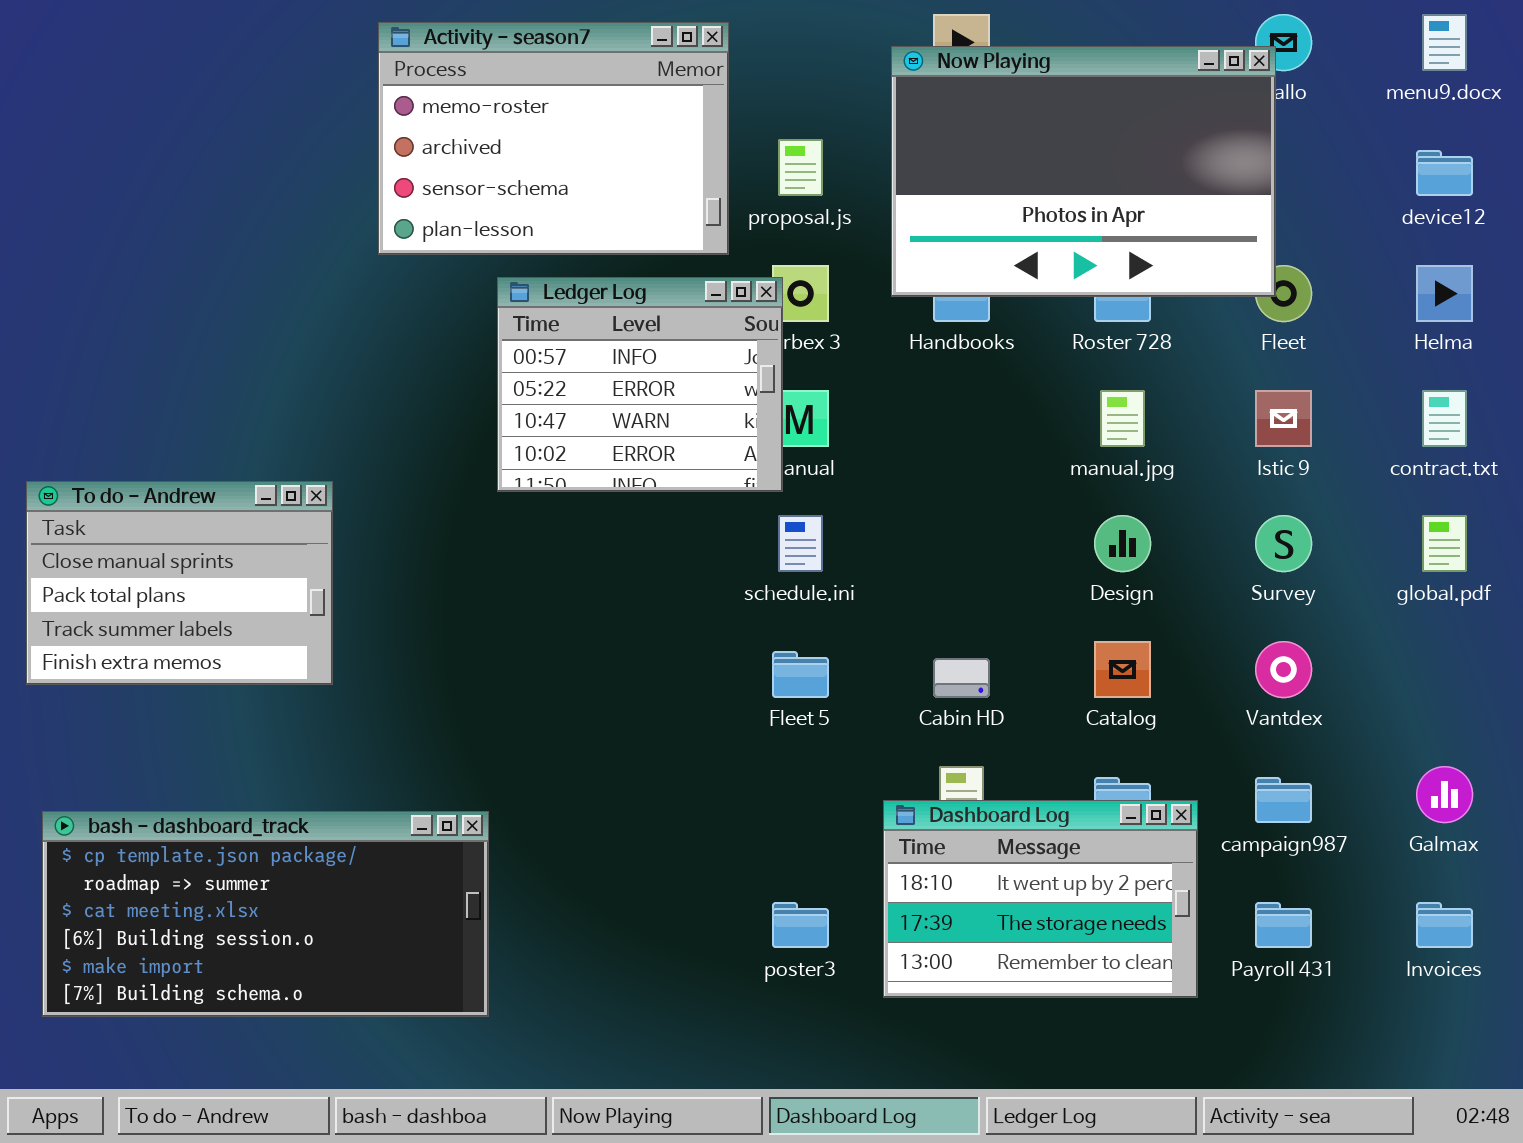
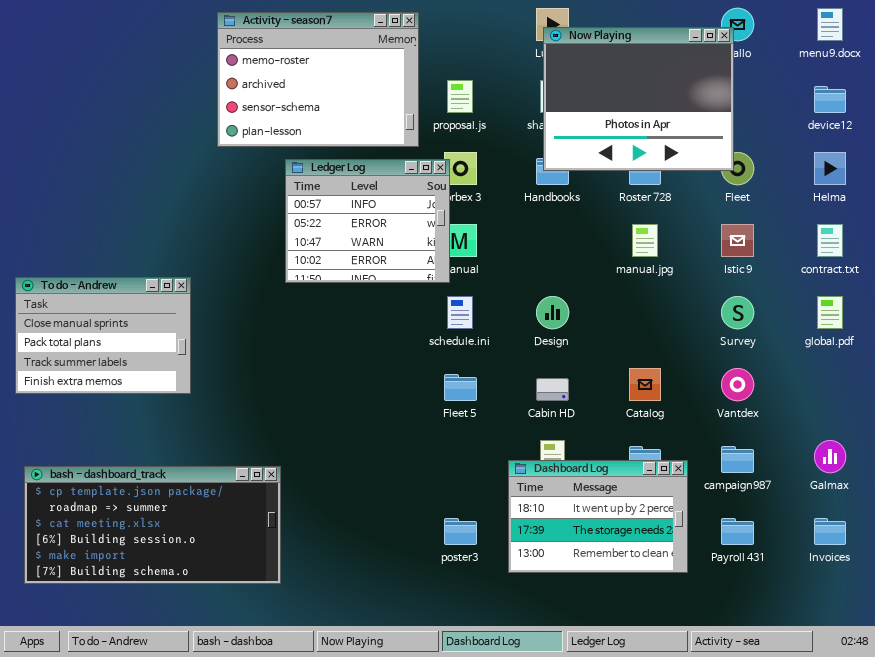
Now Playing: [891,46,1276,297] -> [543,27,734,171], resized
Design: [1094,515,1151,572] -> [536,296,569,329], moved

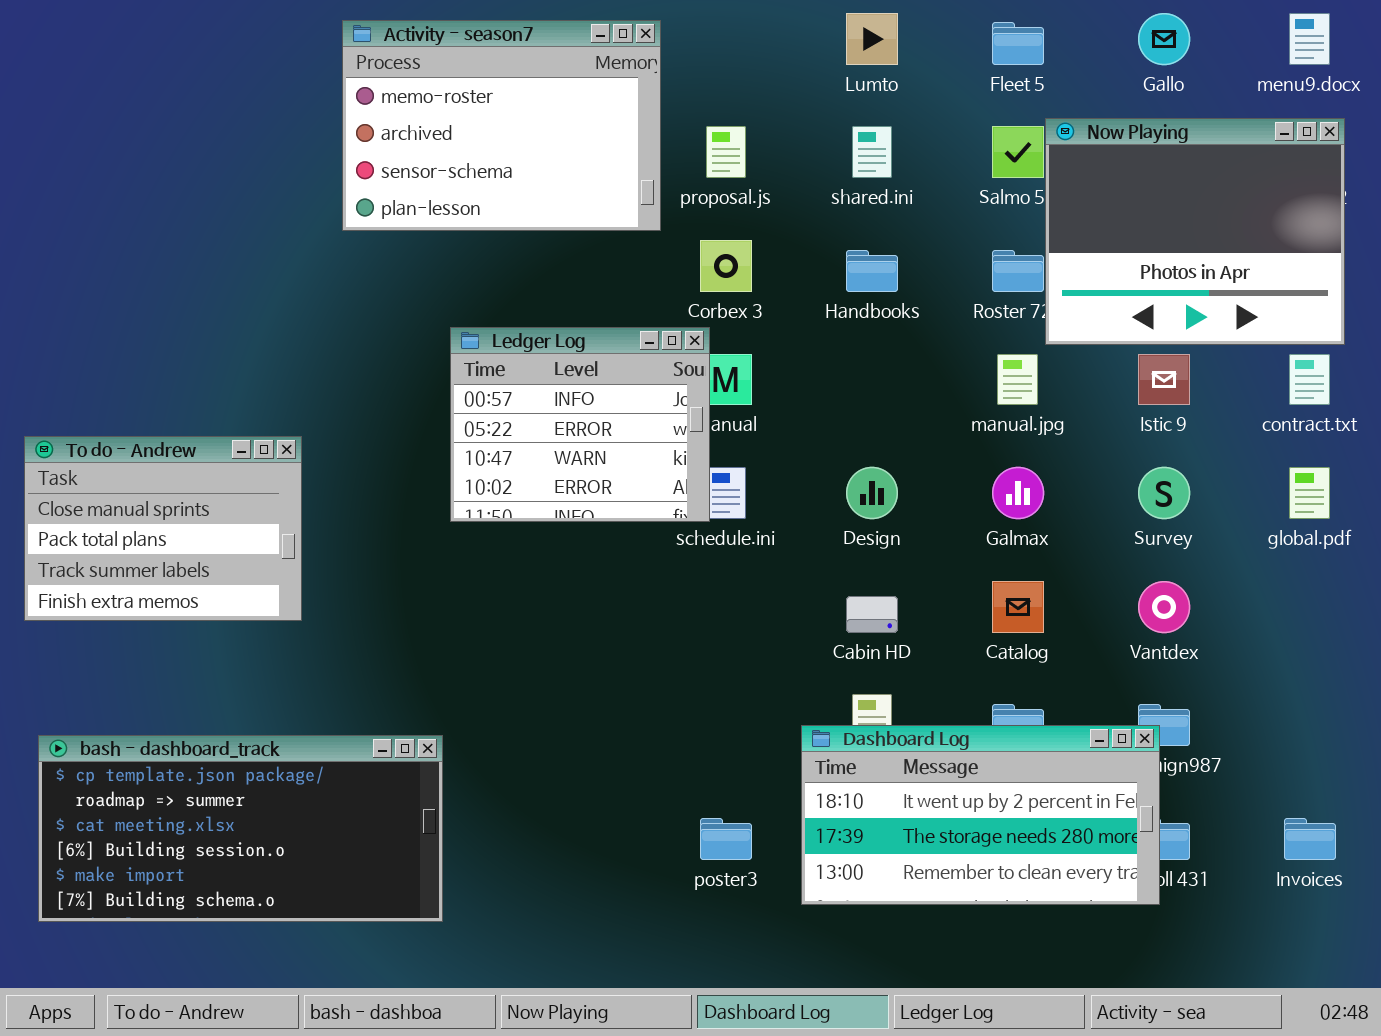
Now Playing: [543,27,734,171] -> [1045,118,1345,345], moved
Ledger Log: [285,159,450,283] -> [450,327,710,522], moved
Fleet 5: [444,374,477,401] -> [992,22,1044,65], moved
Galmax: [814,440,846,473] -> [992,467,1044,519], moved
Dashboard Log: [508,460,688,573] -> [801,725,1160,905], resized

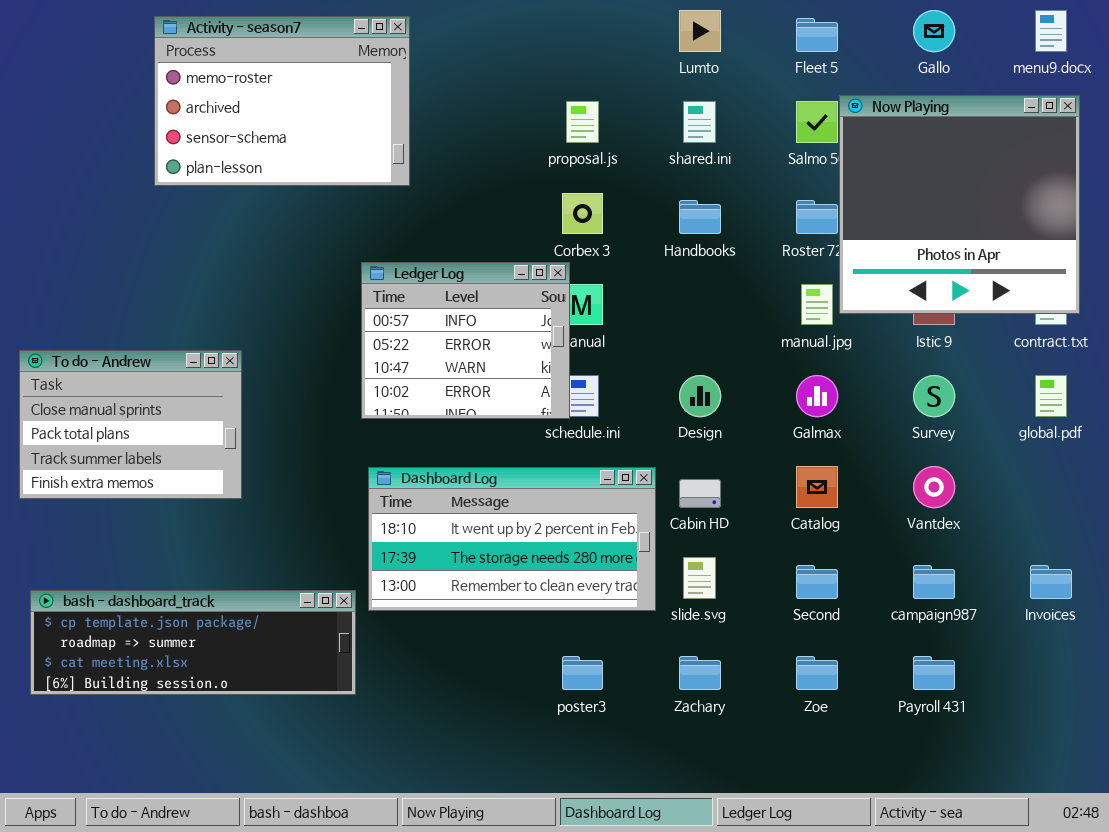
Activity - season7: [342,20,661,231] -> [154,16,410,186], moved
Now Playing: [1045,118,1345,345] -> [839,95,1080,314], resized
Dashboard Log: [801,725,1160,905] -> [368,467,656,611], moved
bash - dashboard_track: [38,735,443,922] -> [30,590,356,695], resized
Invoices: [1284,818,1336,860] -> [1030,565,1072,599], moved

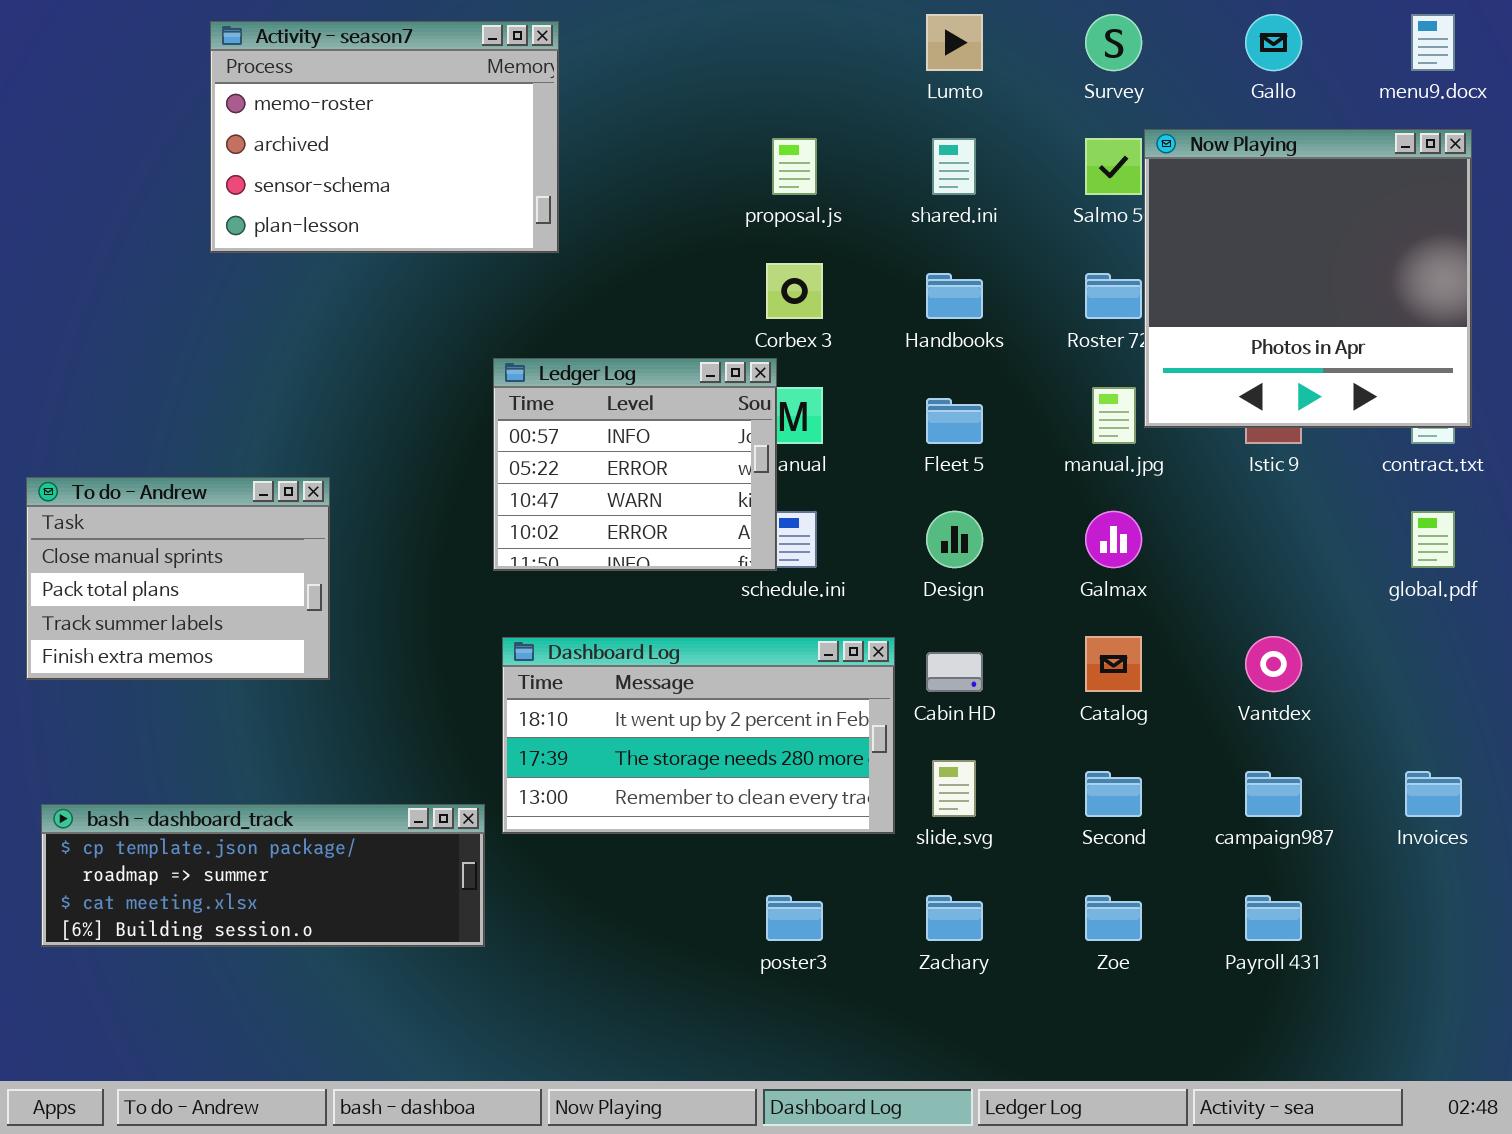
Fleet 5: [796,18,838,52] -> [926,398,983,444], moved
Survey: [913,375,955,417] -> [1085,14,1142,71], moved

